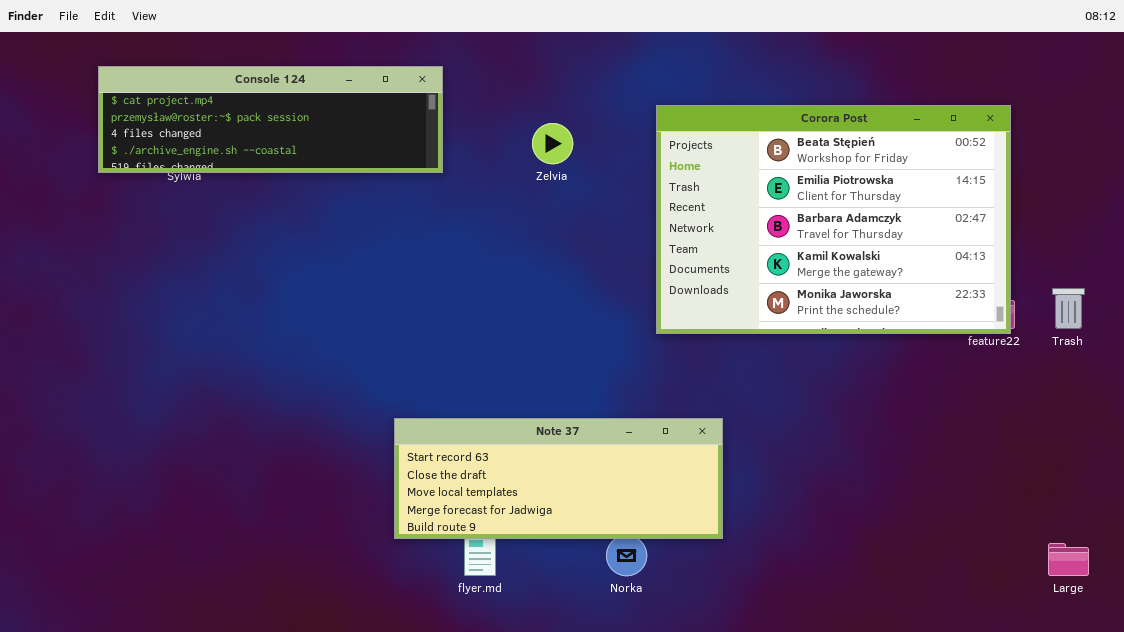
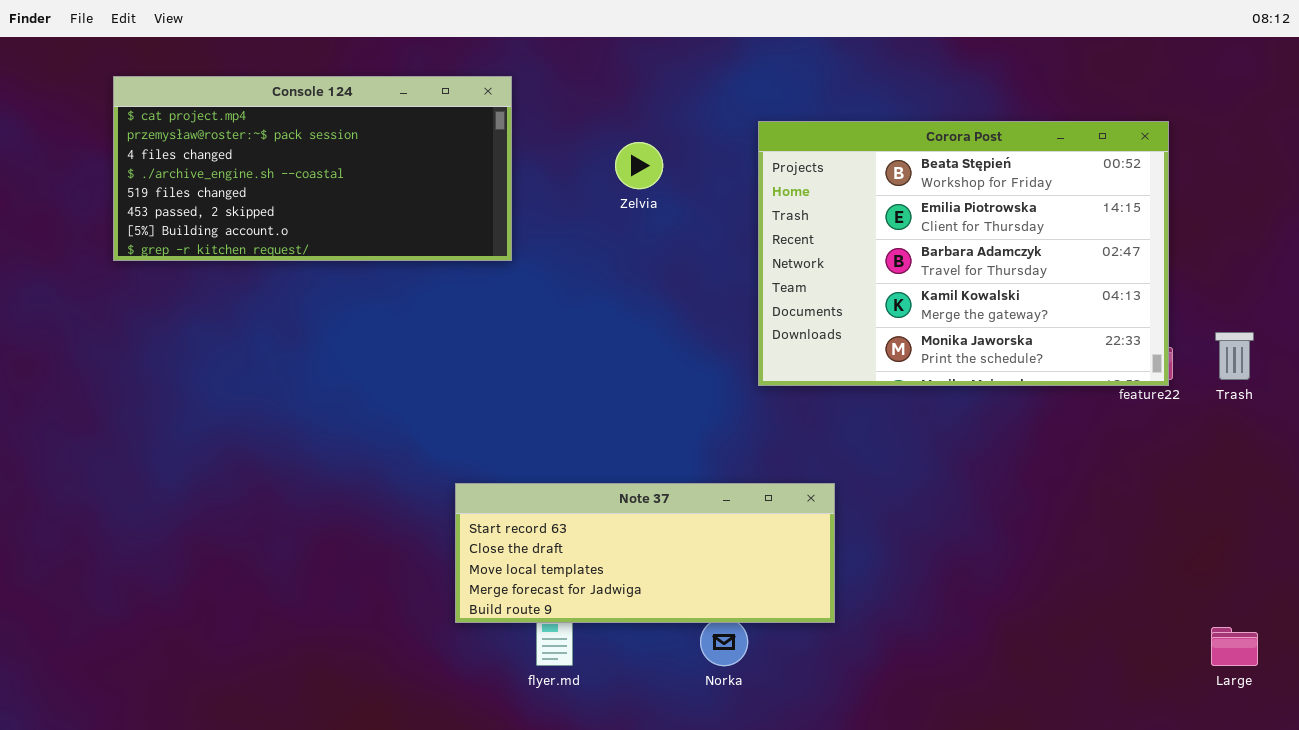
Console 124: [98,66,443,173] -> [113,76,512,261], resized

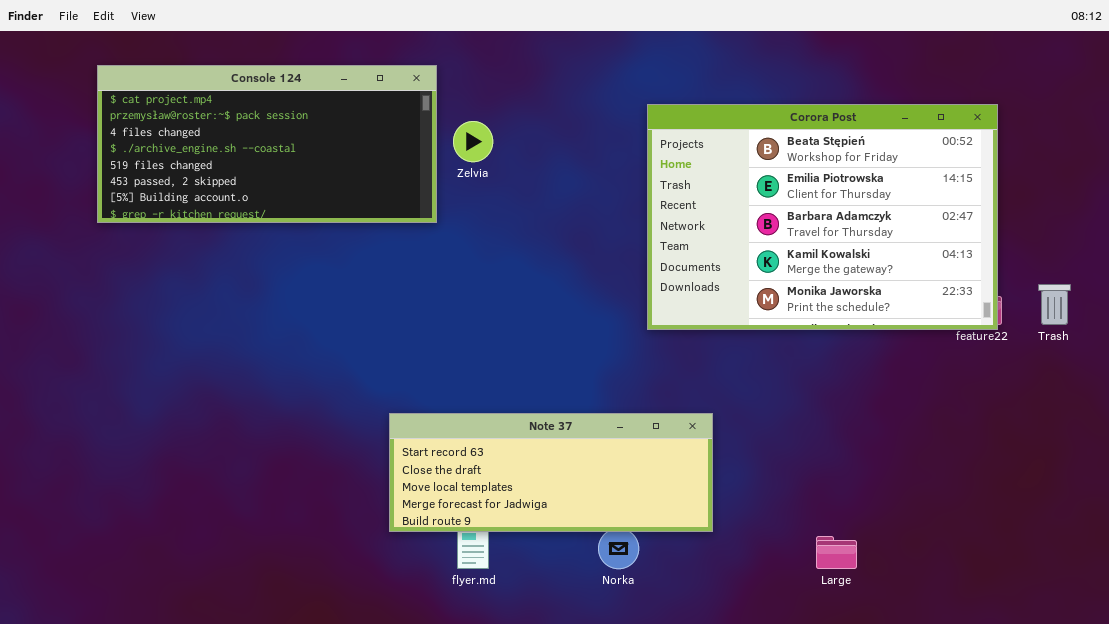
Zelvia: [615,142,663,189] -> [453,121,493,162], moved
Large: [1211,627,1258,666] -> [816,536,857,569], moved

